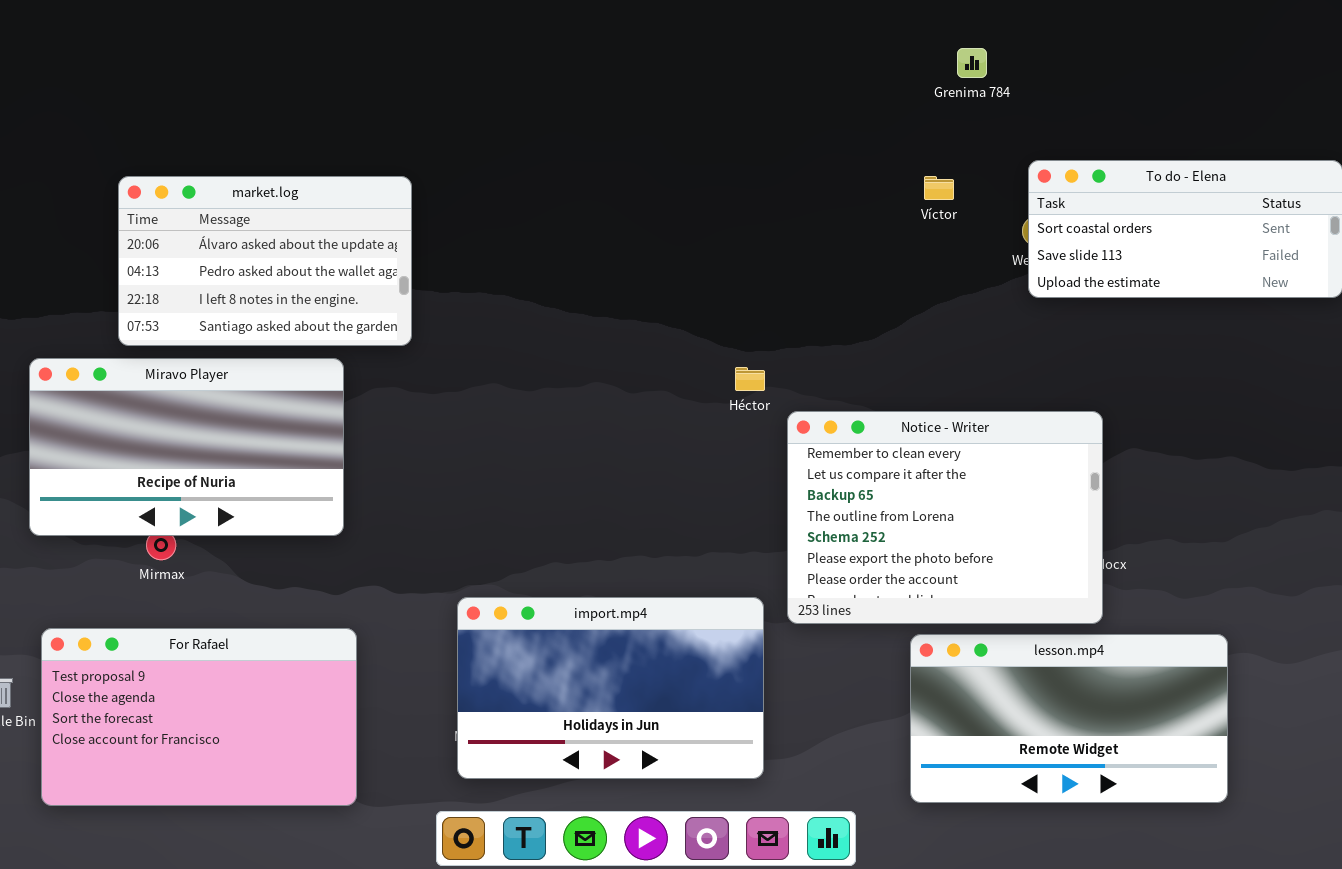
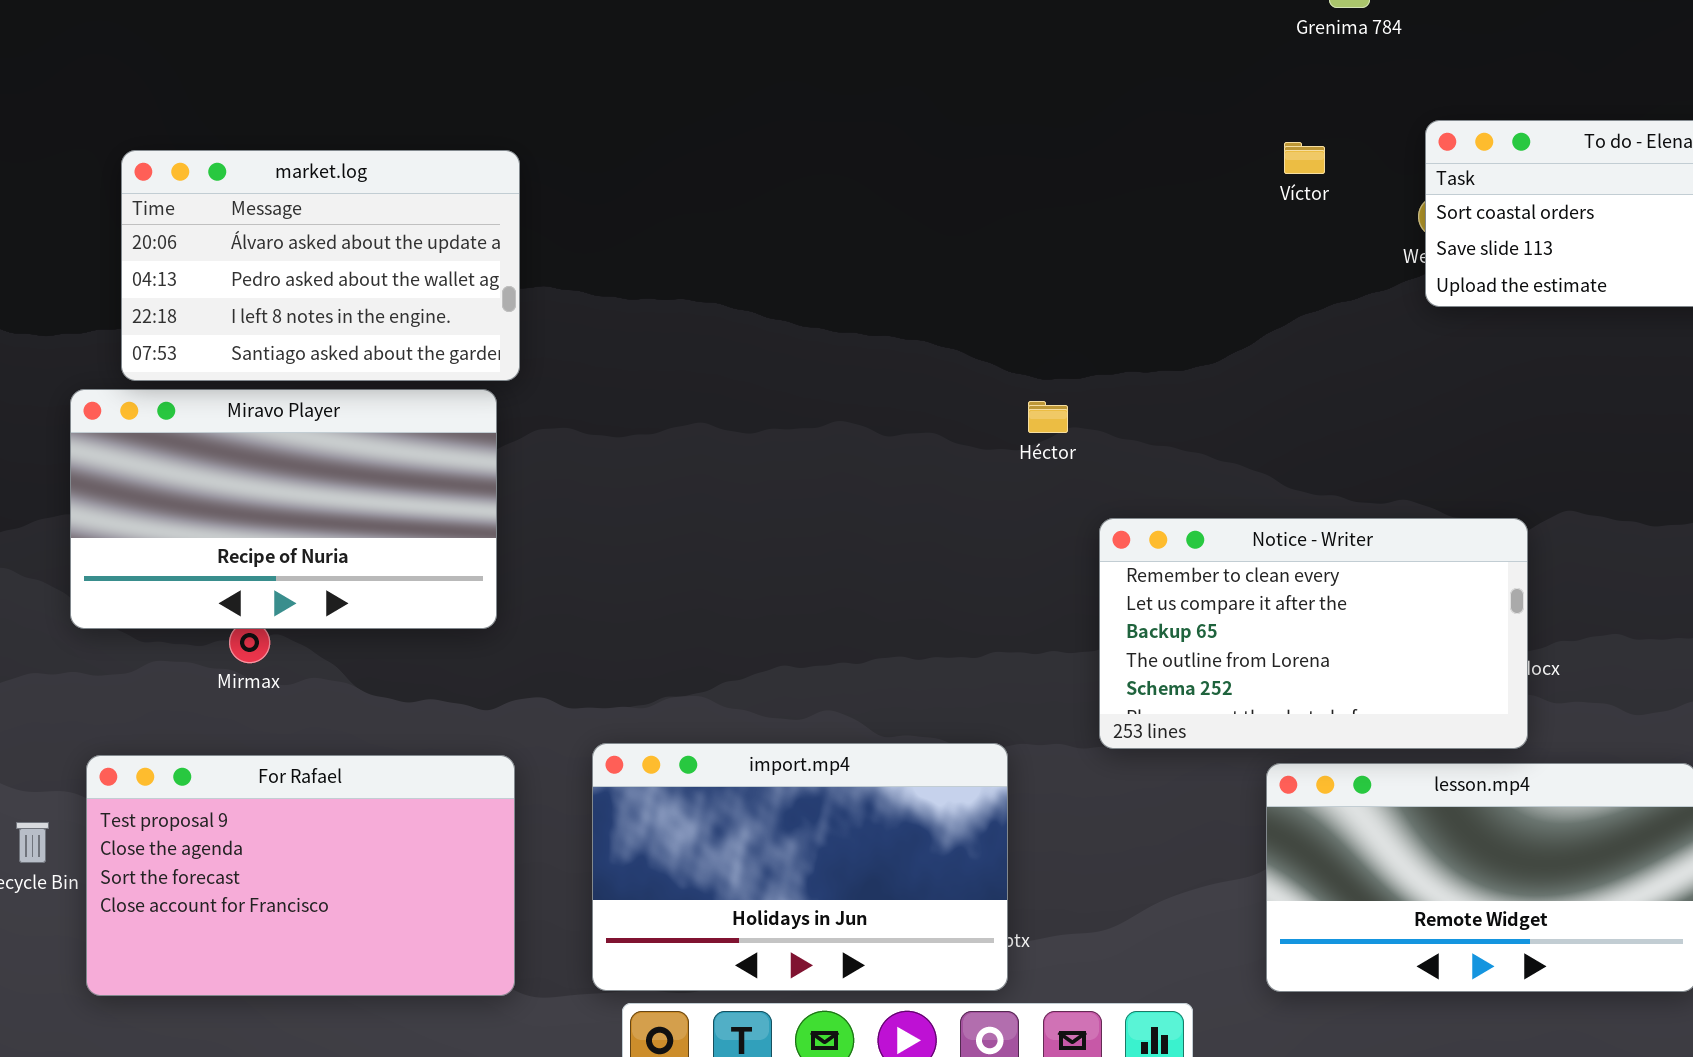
market.log: [118,176,412,346] -> [121,150,520,381], moved
Notice - Writer: [787,411,1103,624] -> [1099,518,1528,749], resized
import.mp4: [457,597,764,779] -> [592,743,1008,991], moved

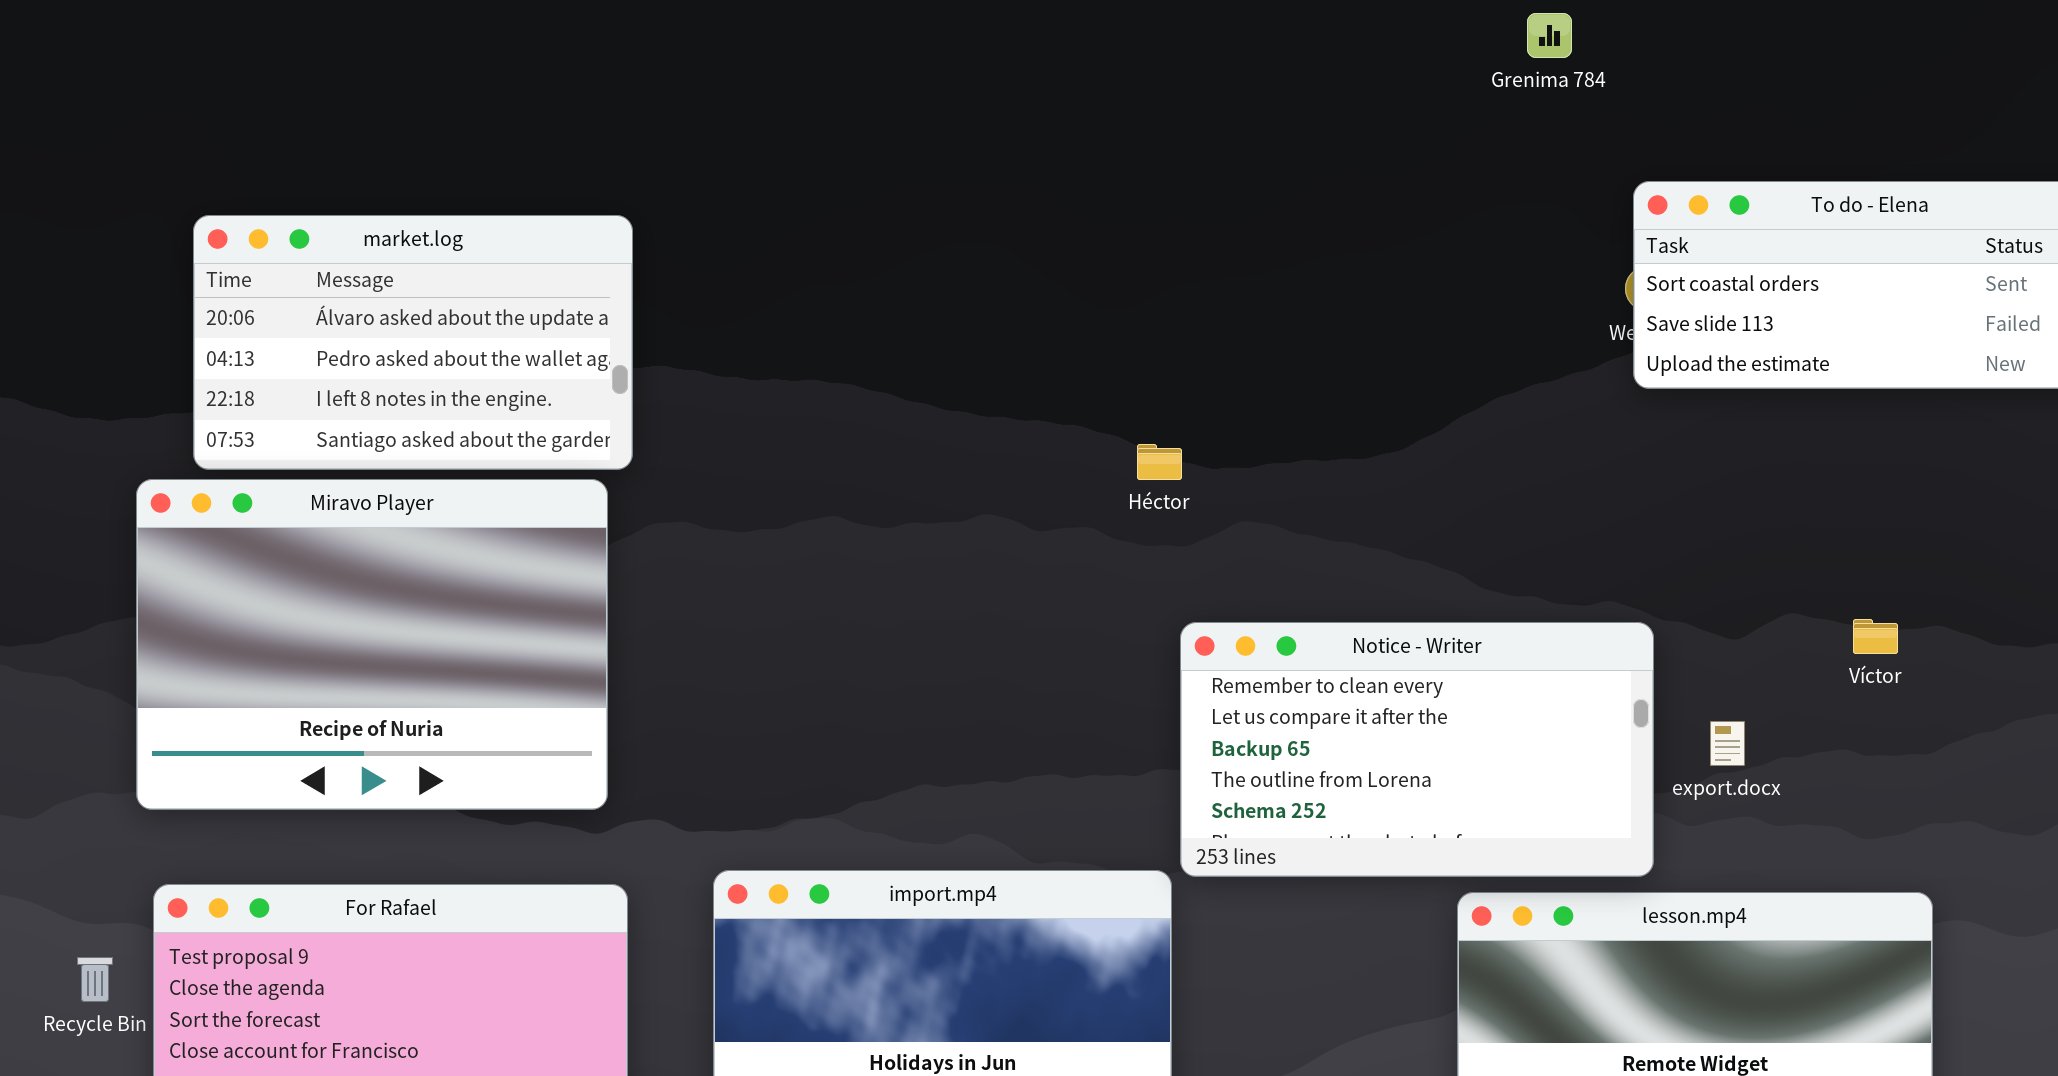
Víctor: [1284,142,1325,174] -> [1853,619,1898,654], moved
Miravo Player: [70,389,497,629] -> [136,479,608,810], resized
Héctor: [1028,401,1068,433] -> [1137,444,1182,480], moved
Notice - Writer: [1099,518,1528,749] -> [1180,622,1654,877], moved

